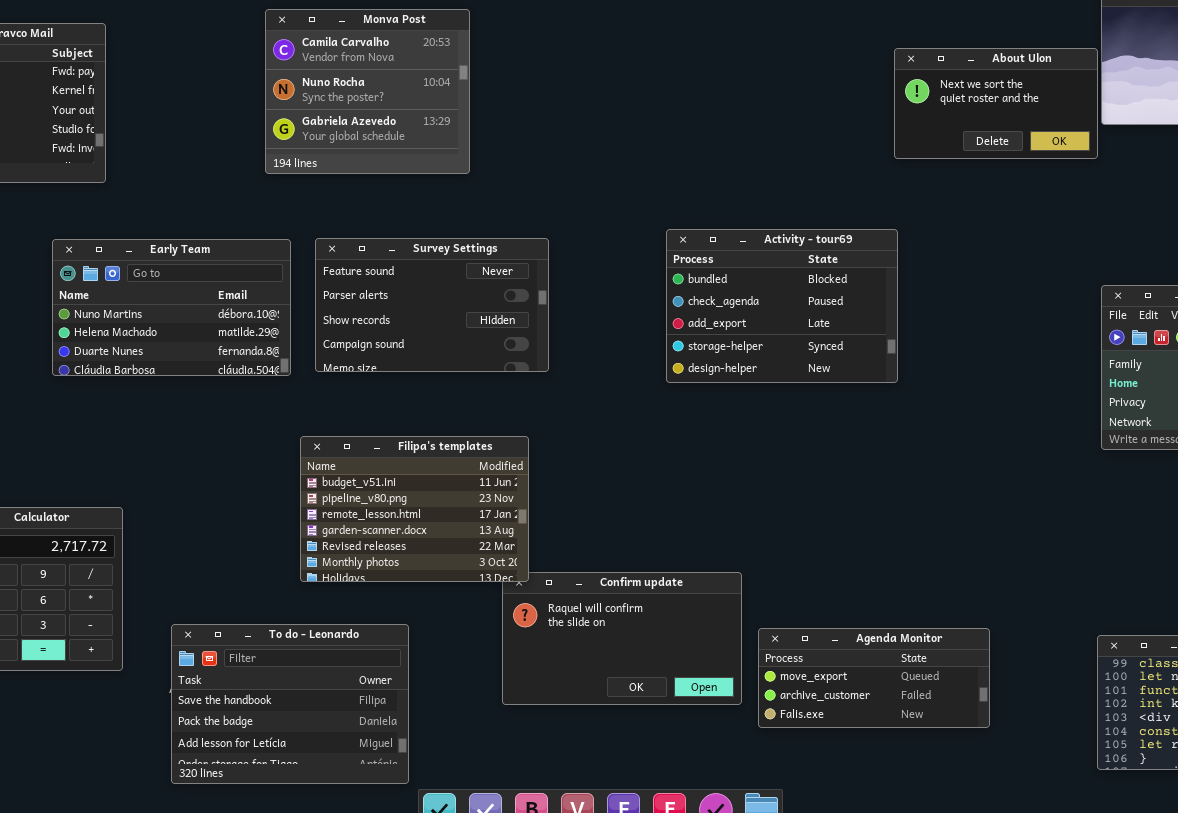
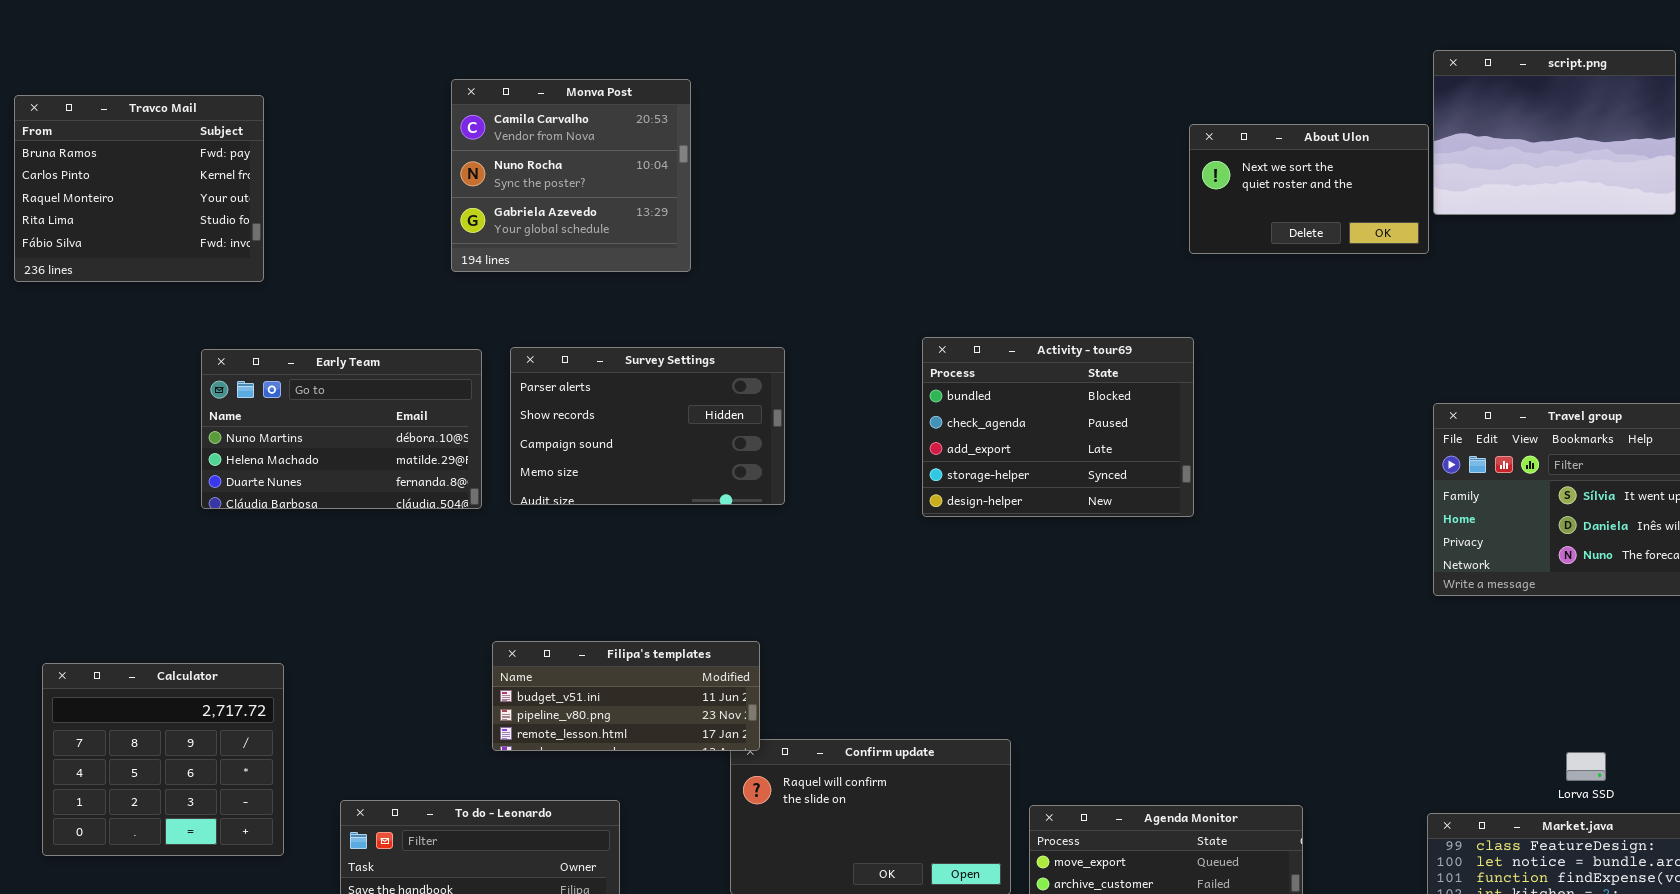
Survey Settings: [315,238,549,372] -> [510,347,785,505], scrolled down 1 row
Filipa's templates: [300,436,529,582] -> [492,641,760,751], resized

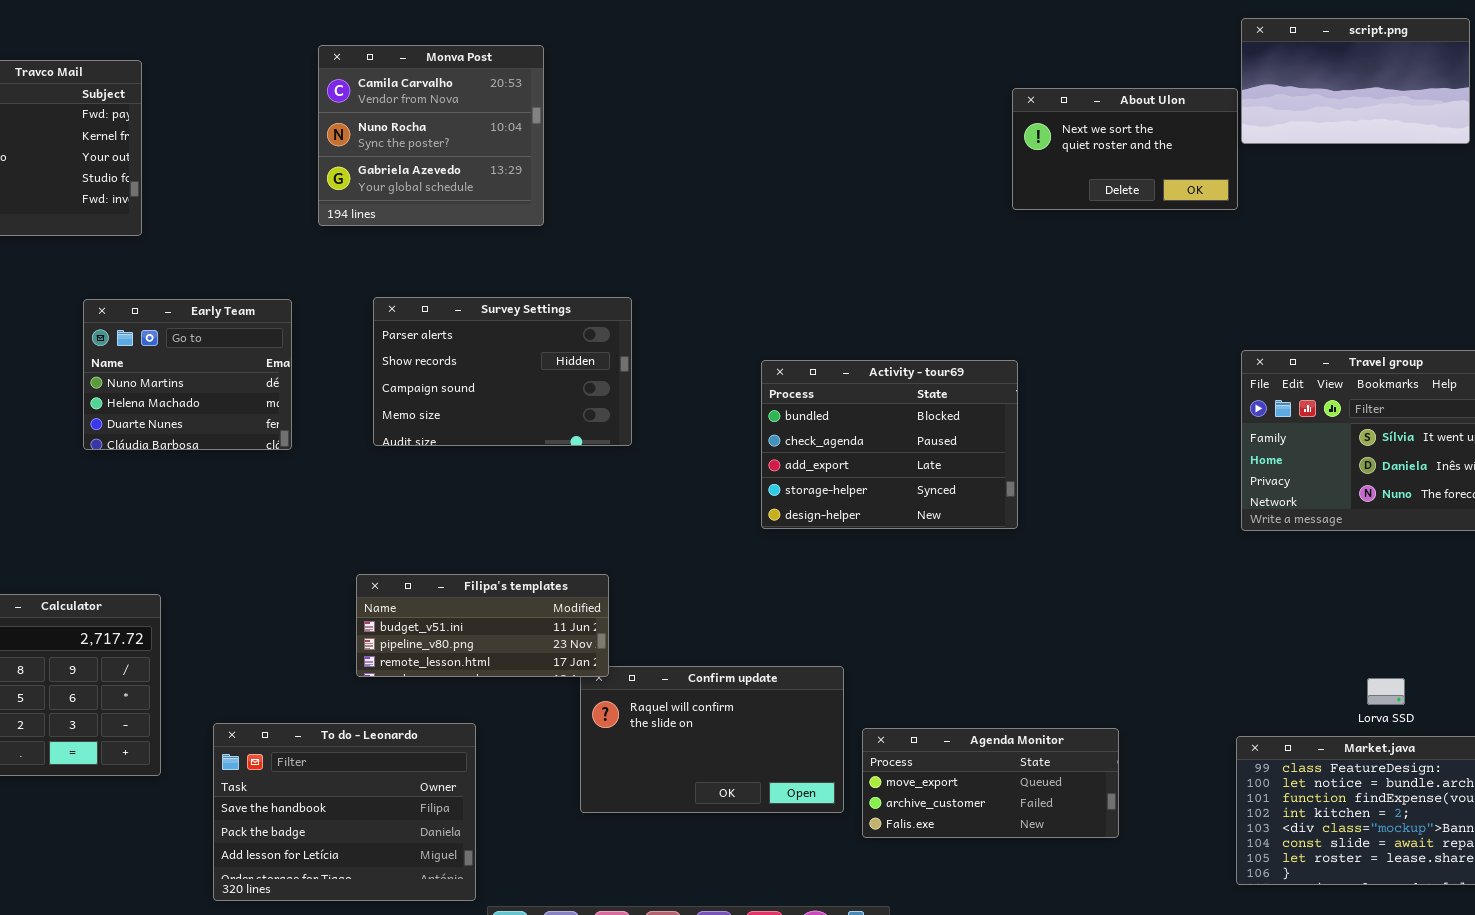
script.png: [1433,50,1676,215] -> [1241,18,1470,144], resized
Activity - tour69: [922,337,1194,517] -> [761,360,1018,529], moved
Early Team: [201,349,482,509] -> [83,299,292,450], resized

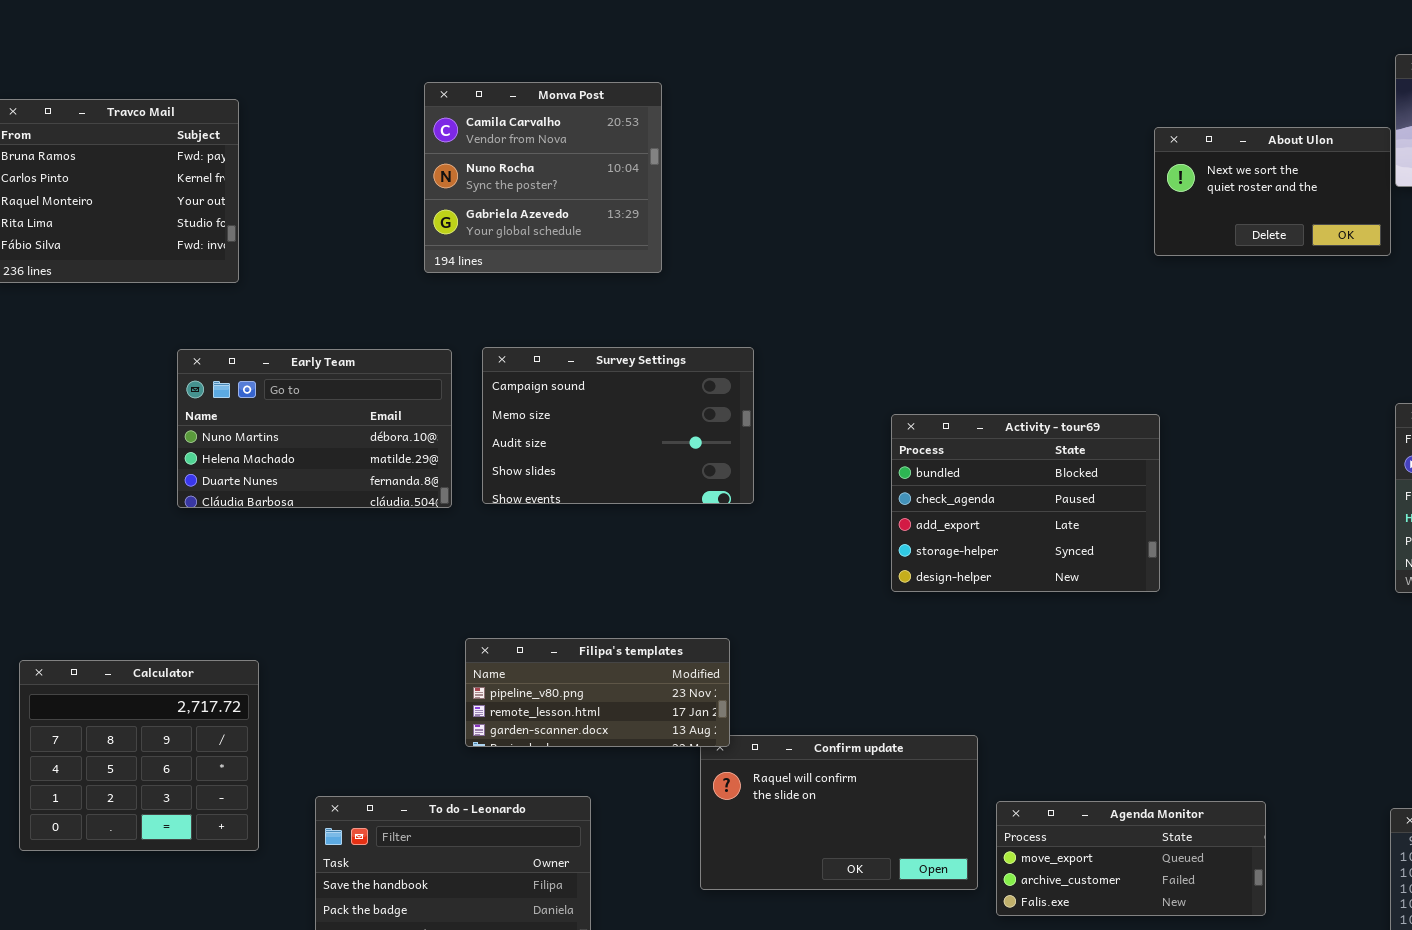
Survey Settings: [373,297,632,446] -> [482,347,754,504], scrolled down 2 rows
Early Team: [83,299,292,450] -> [177,349,452,508], resized
Filipa's templates: [356,574,609,677] -> [465,638,730,747], scrolled down 1 row

